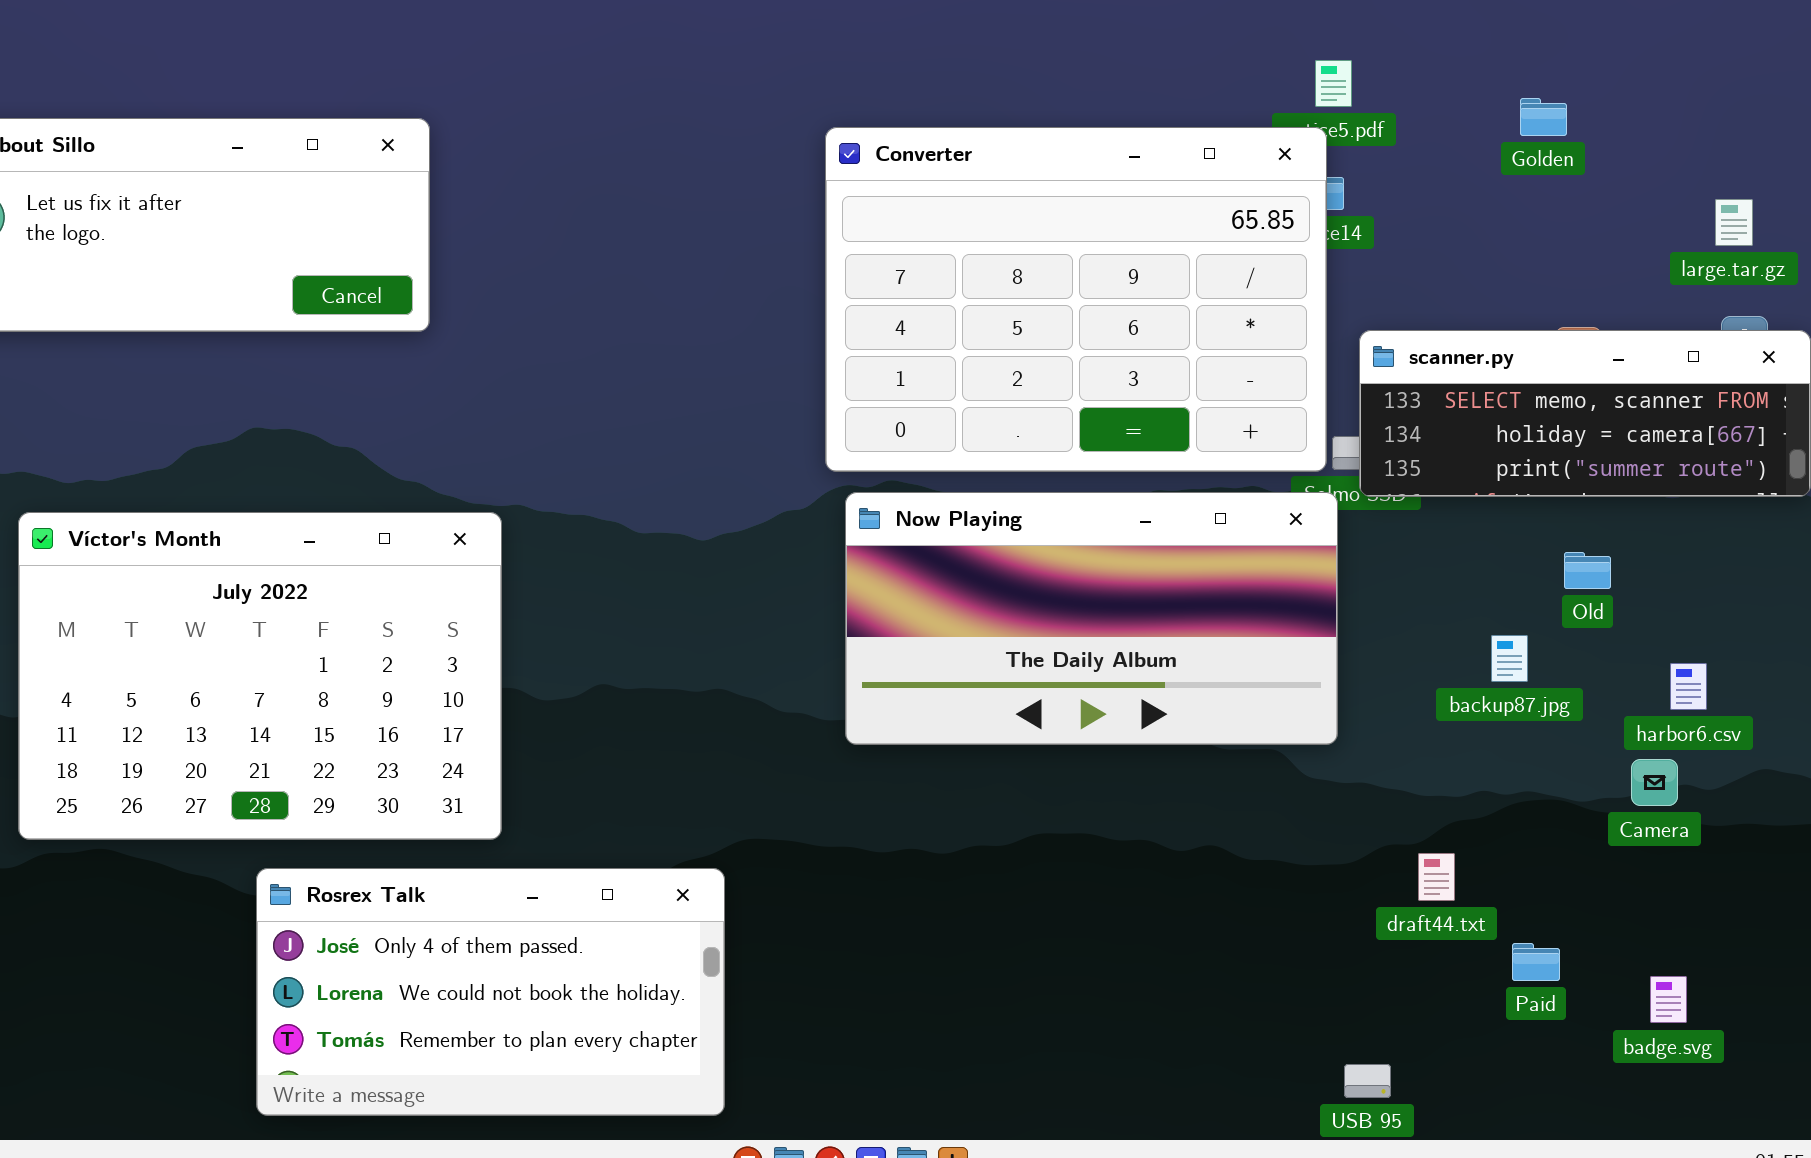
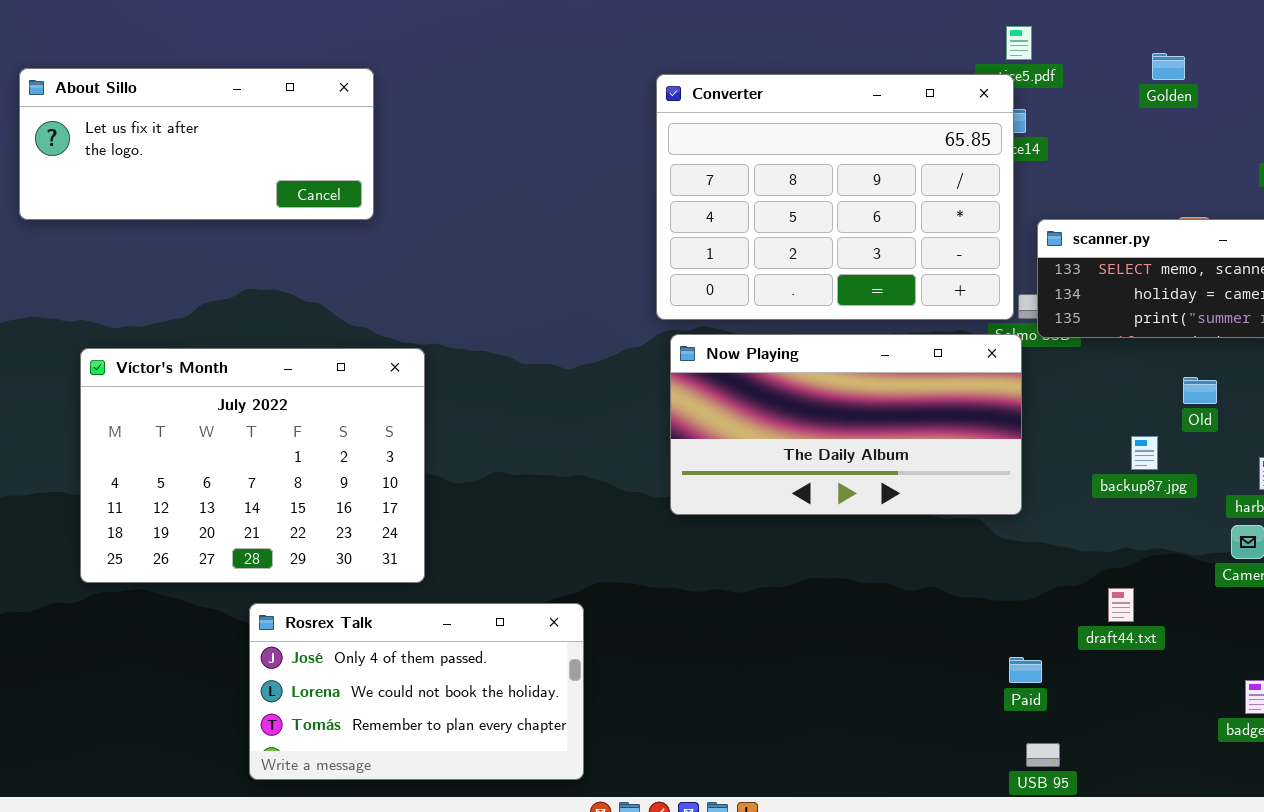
draft44.txt: [1418,853,1455,901] -> [1108,588,1134,622], moved
Paid: [1512,943,1560,981] -> [1009,657,1042,683], moved

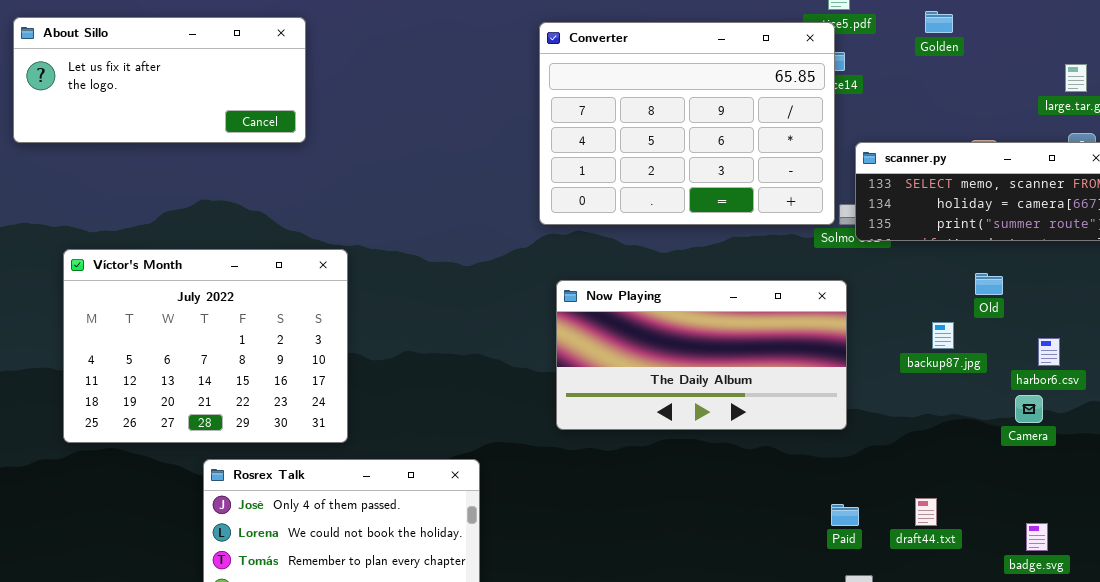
Golden: [1152,53,1185,80] -> [925,11,953,33], moved
Now Playing: [670,334,1022,515] -> [556,280,847,430], moved
draft44.txt: [1108,588,1134,622] -> [915,498,937,526], moved

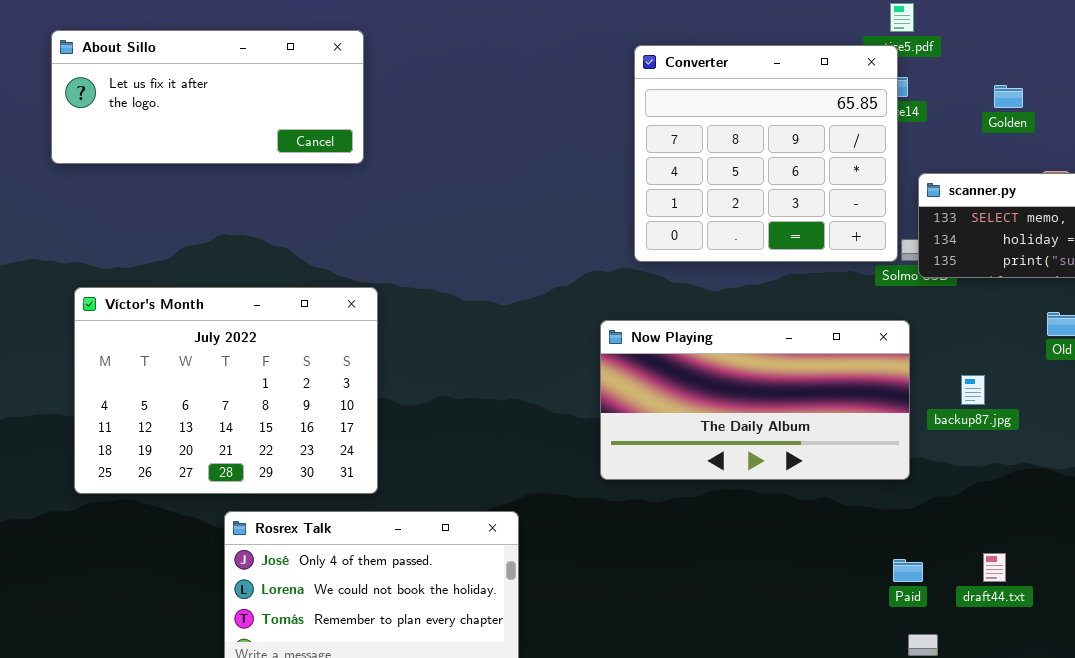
Golden: [925,11,953,33] -> [994,85,1023,108], moved
About Sillo: [13,17,306,143] -> [51,30,364,164], moved
Converter: [539,22,835,225] -> [634,45,898,262], resized
backup87.jpg: [932,322,954,349] -> [961,375,985,405], moved

